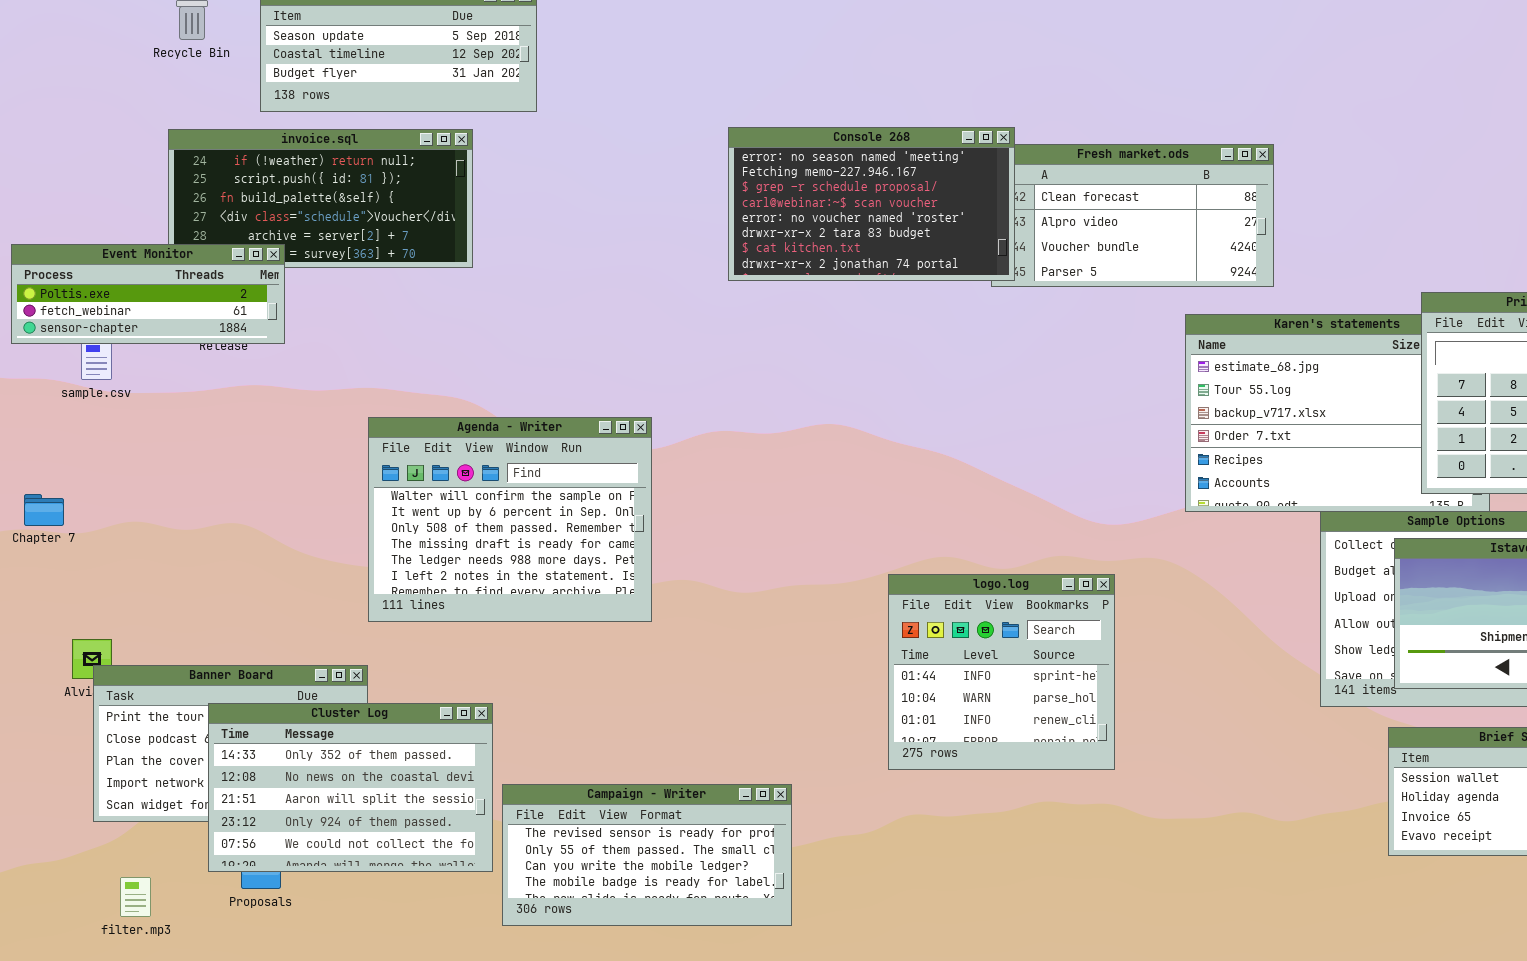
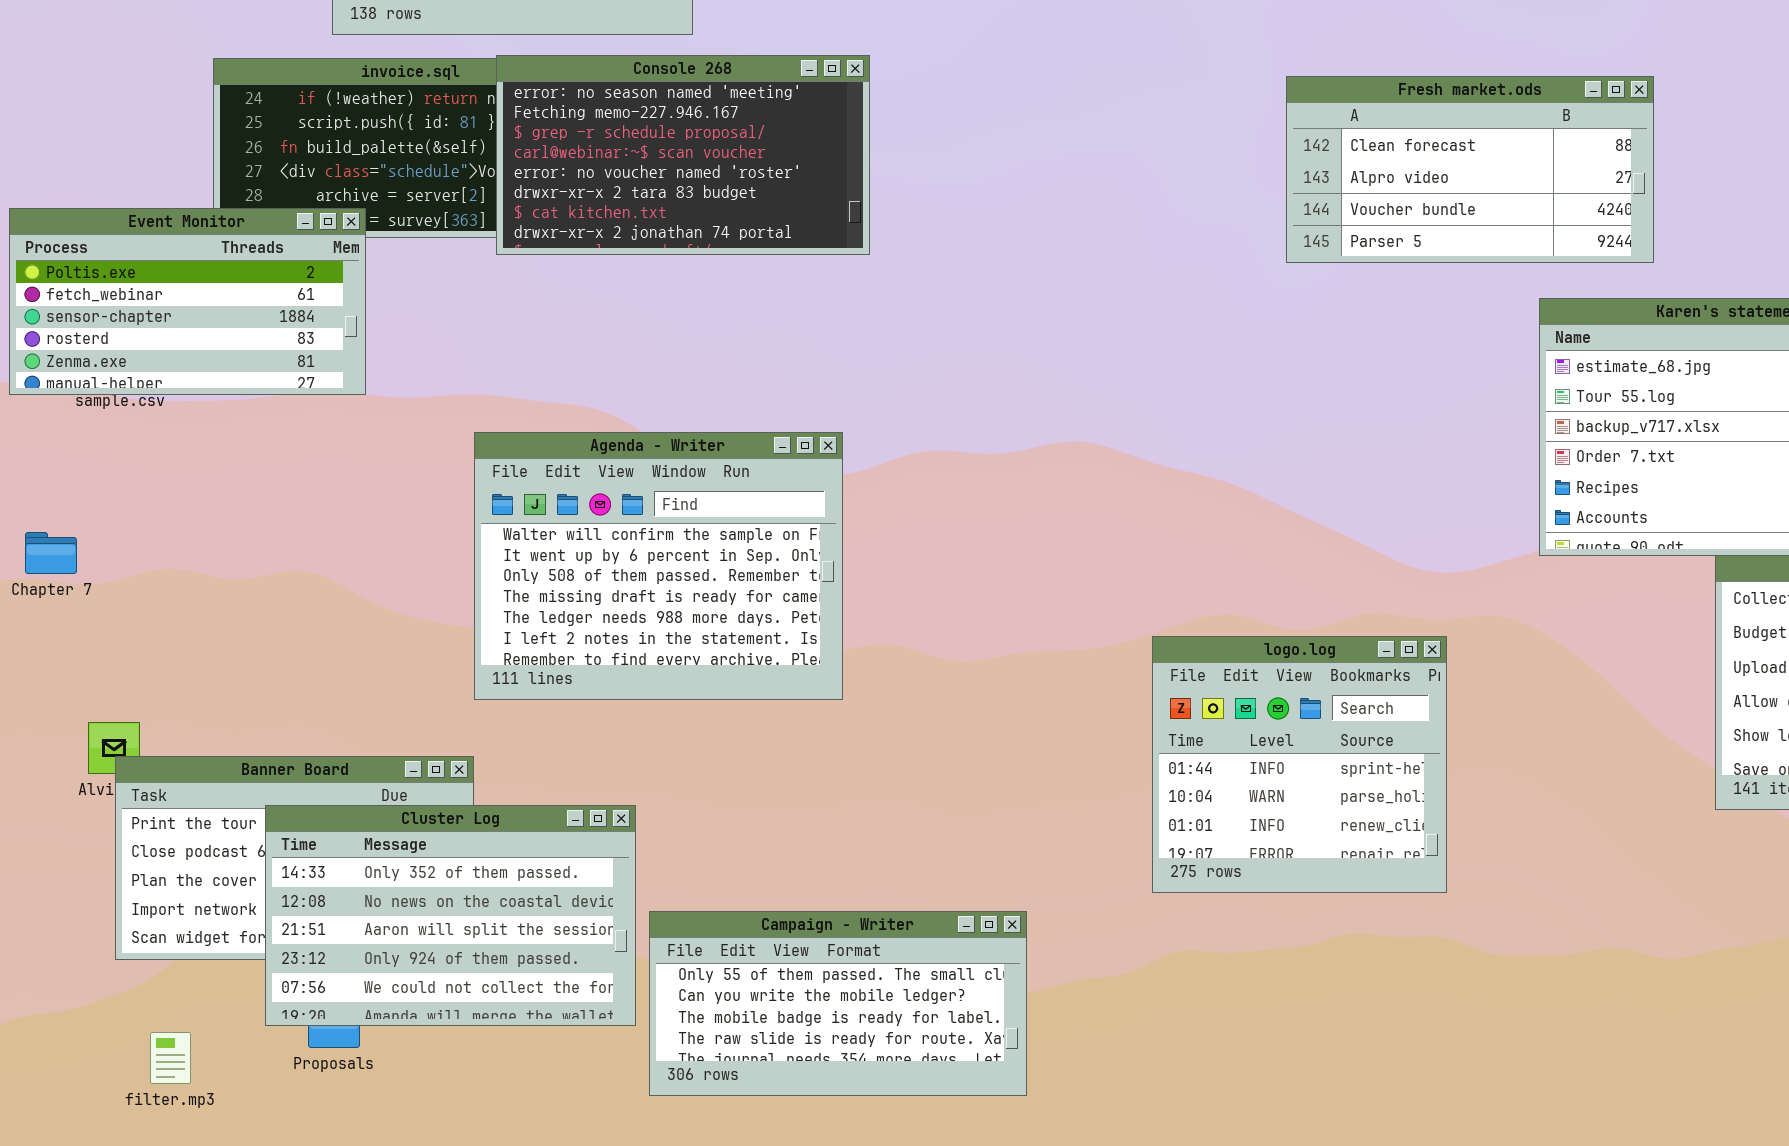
Console 268: [728,127,1015,281] -> [496,55,870,255], moved
Event Monitor: [11,244,285,344] -> [9,208,366,395], resized
Campaign - Writer: [502,784,792,926] -> [649,911,1027,1096], scrolled down 1 row

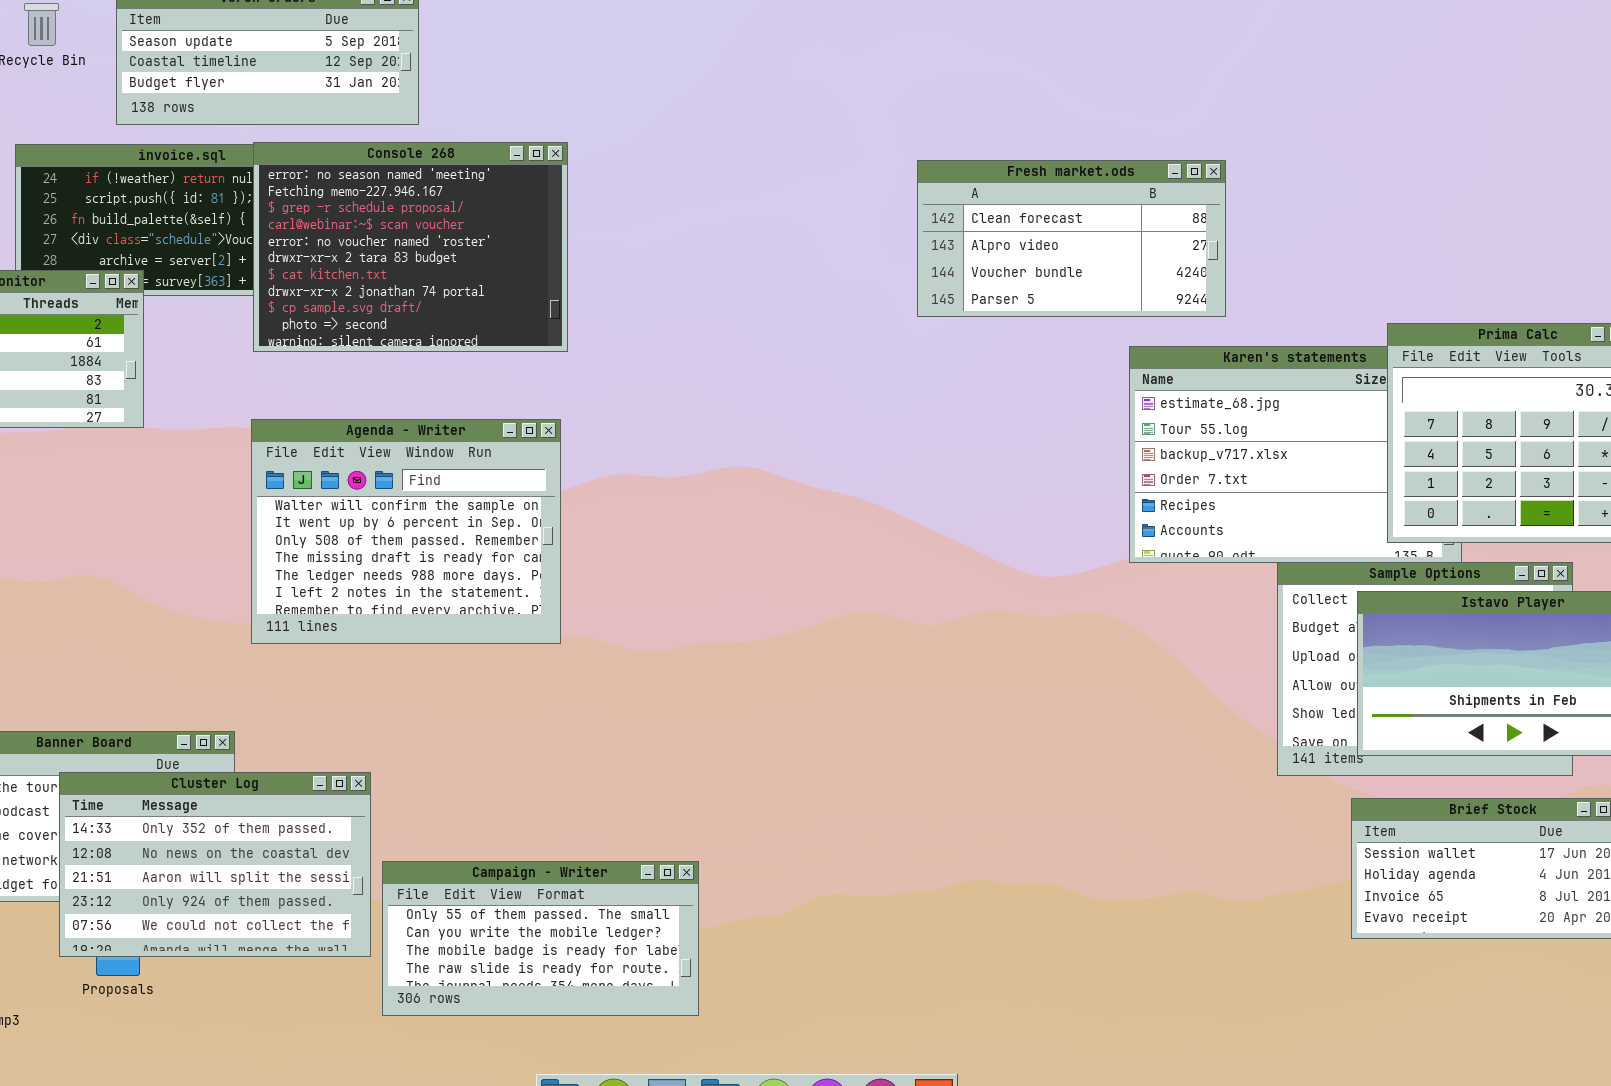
Console 268: [496,55,870,255] -> [253,142,568,352], resized
Agenda - Writer: [474,432,843,700] -> [251,419,561,644], moved
logo.log: [1152,636,1447,893] -> none, closed

